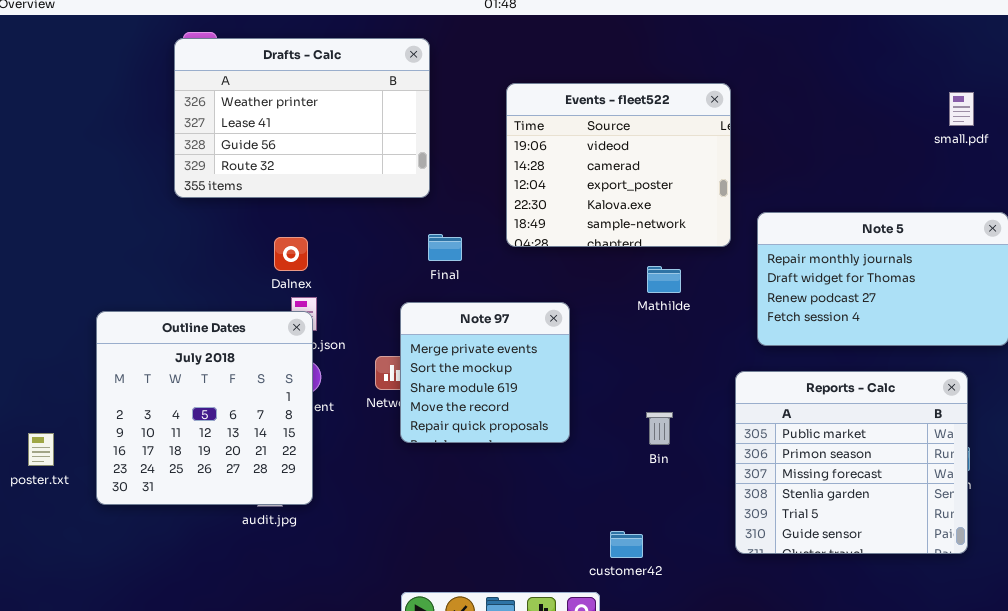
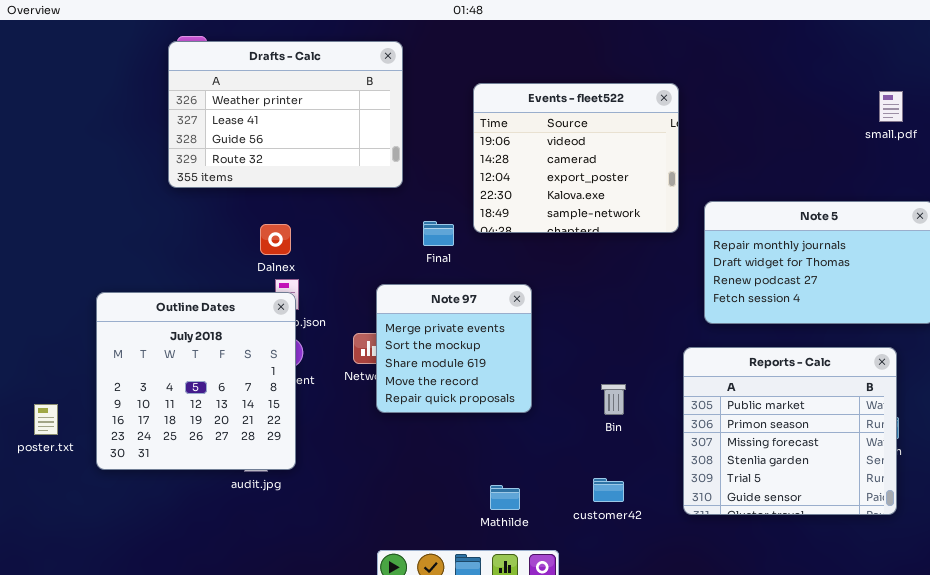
Final: [428,234,462,261] -> [423,221,454,246], moved
Mathilde: [647,266,681,293] -> [490,485,520,510], moved
customer42: [610,531,643,558] -> [593,478,624,502], moved

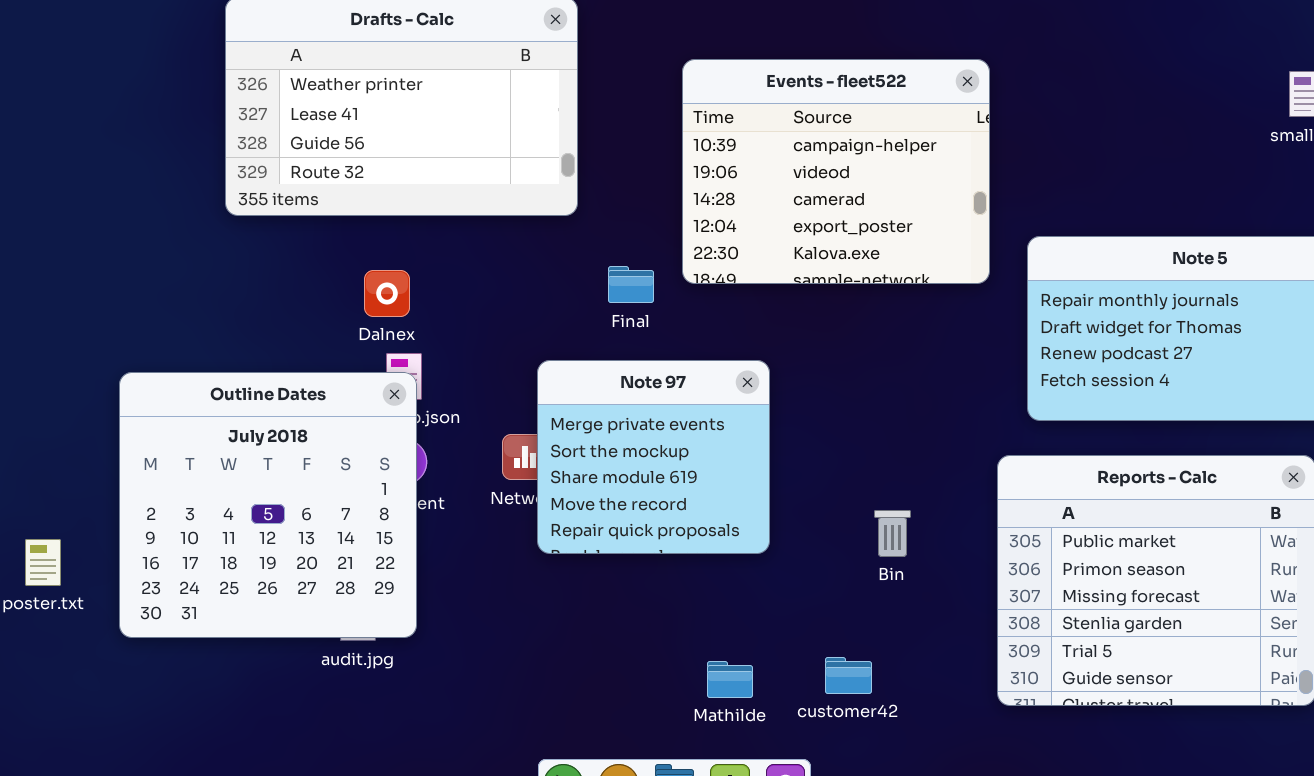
Events - fleet522: [473,83,679,233] -> [682,59,990,284], scrolled up 1 row
customer42: [593,478,624,502] -> [825,657,872,694], moved

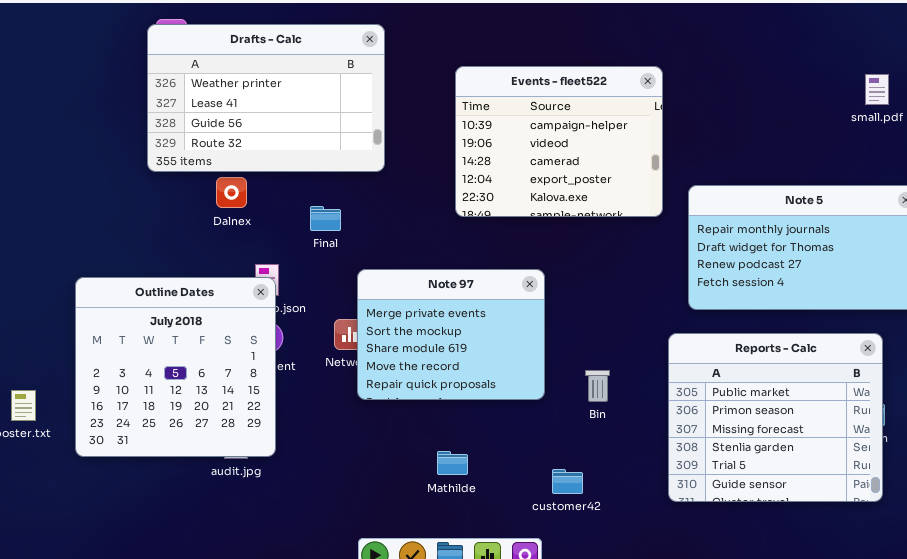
Final: [608,266,654,303] -> [310,206,341,231], moved
Dalnex: [364,270,410,317] -> [216,177,247,208], moved
Note 97: [537,360,770,554] -> [357,269,545,400], resized
Mathilde: [707,661,753,698] -> [437,451,468,475], moved

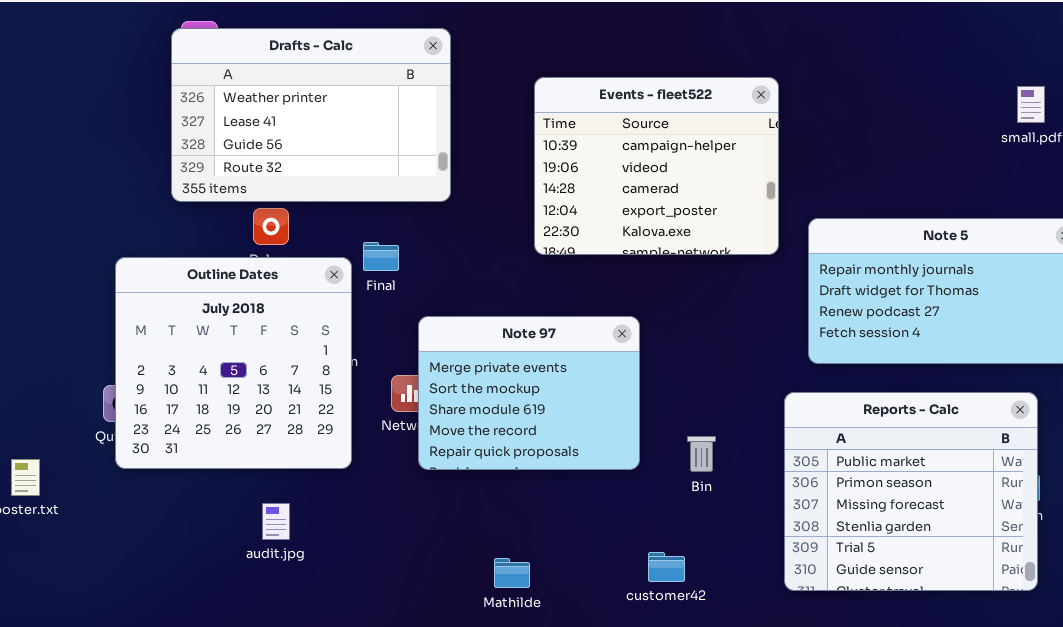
Outline Dates: [75,277,276,457] -> [115,257,352,469], moved
Mathilde: [437,451,468,475] -> [494,558,530,588], moved

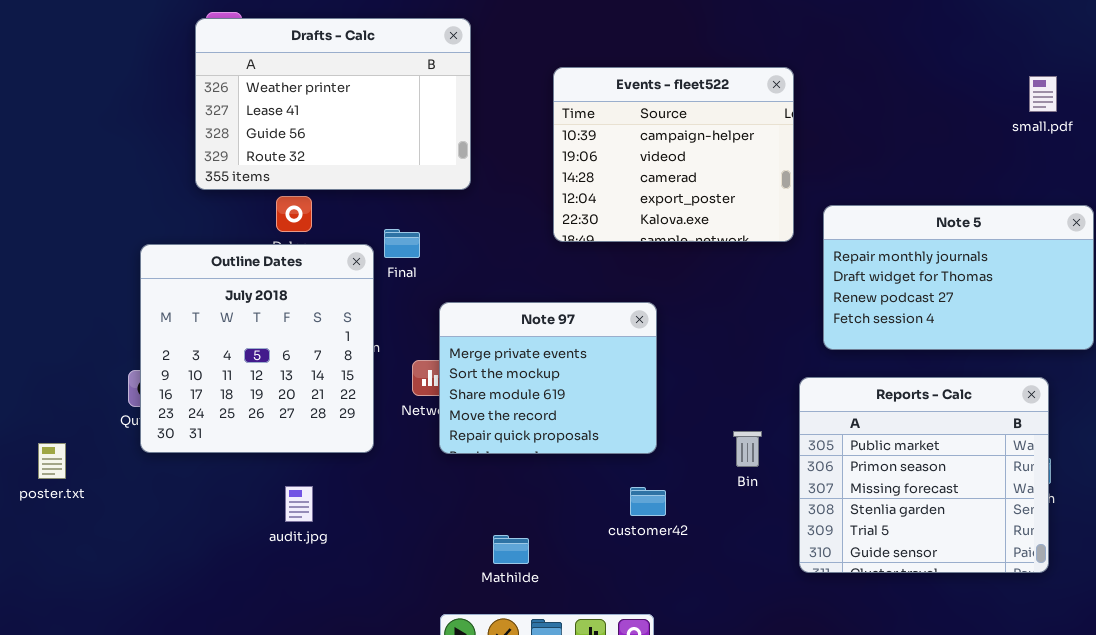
Bin: [687,436,716,472] -> [733,431,762,467], moved
customer42: [648,552,685,582] -> [630,487,666,516], moved
Mathilde: [494,558,530,588] -> [493,535,529,564], moved

